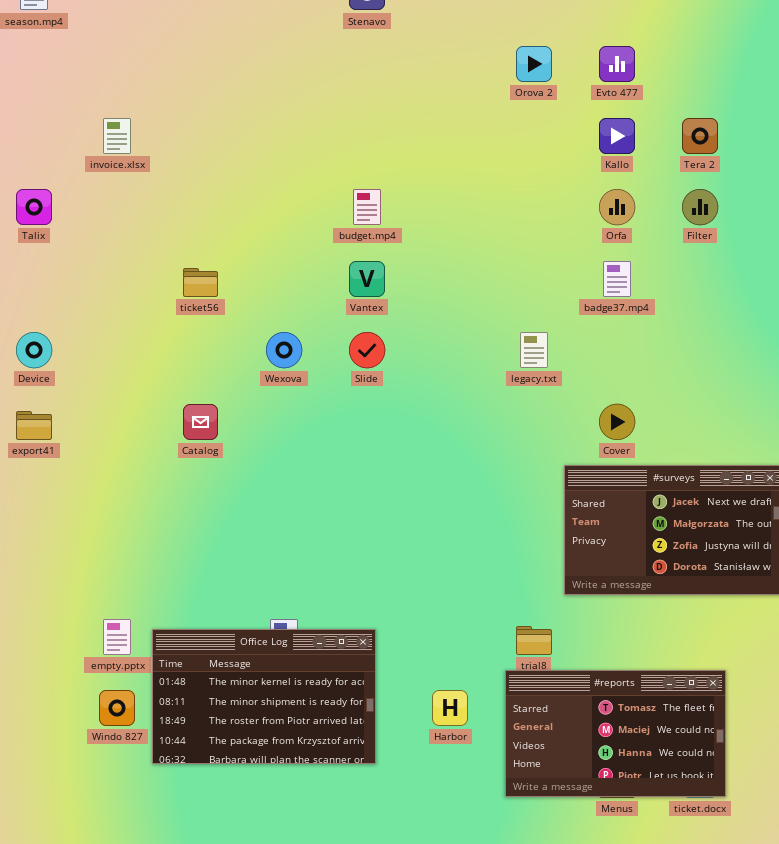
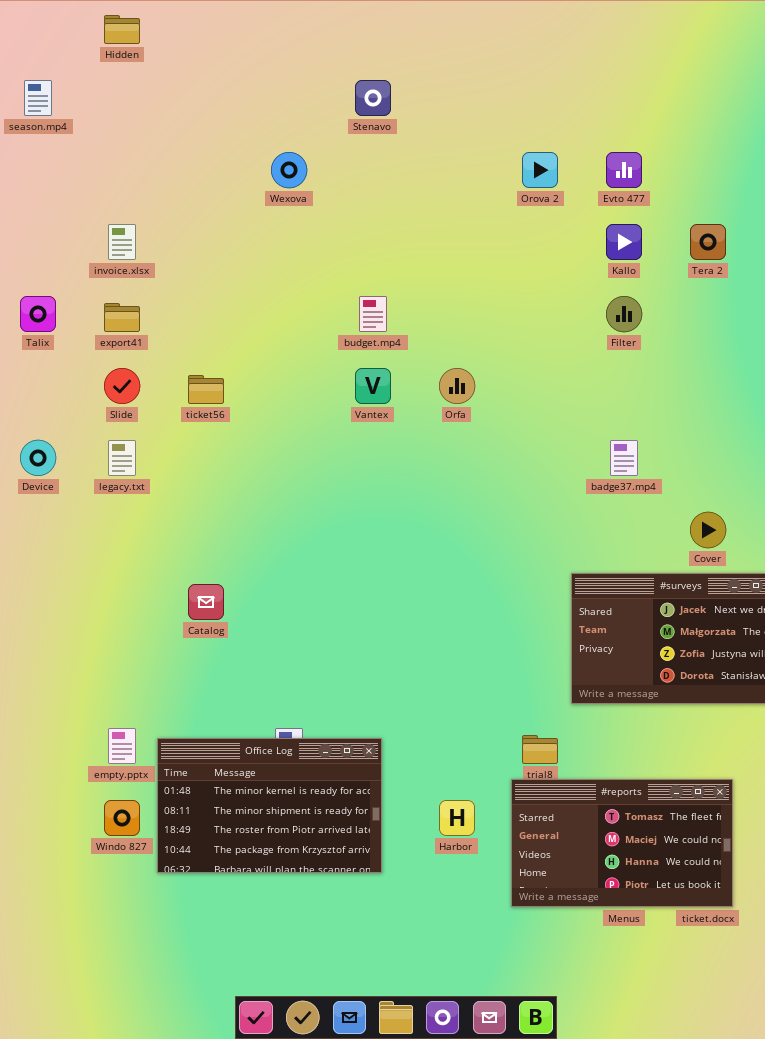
Orfa: [599,189,635,225] -> [439,368,475,404], moved
Filter: [682,189,718,225] -> [606,296,642,332], moved
badge37.mp4: [603,261,631,297] -> [610,440,638,476], moved
Wexova: [266,332,302,368] -> [271,152,307,188], moved
Slide: [349,332,385,368] -> [104,368,140,404], moved
legacy.txt: [520,332,548,368] -> [108,440,136,476], moved
Catalog: [183,404,218,440] -> [188,584,224,620], moved
Cover: [599,404,635,440] -> [690,512,726,548], moved
export41: [16,411,52,440] -> [104,303,140,332], moved

